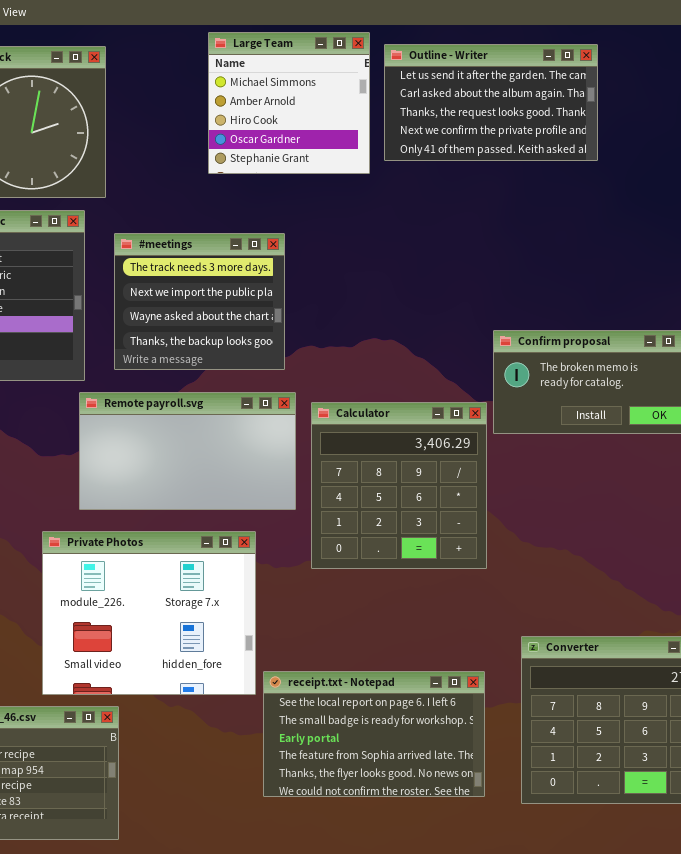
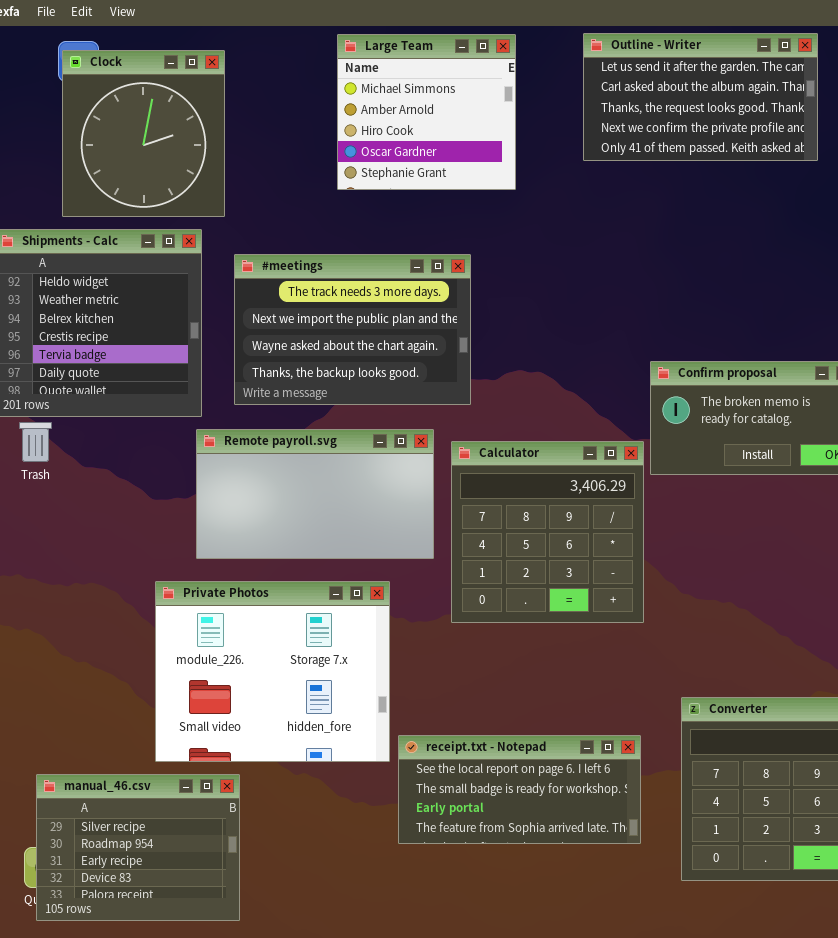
Outline - Writer: [384,44,598,161] -> [583,33,818,161], moved
#meetings: [114,233,285,370] -> [234,254,471,405], resized
receipt.txt - Notepad: [263,671,485,797] -> [398,735,641,844], resized

